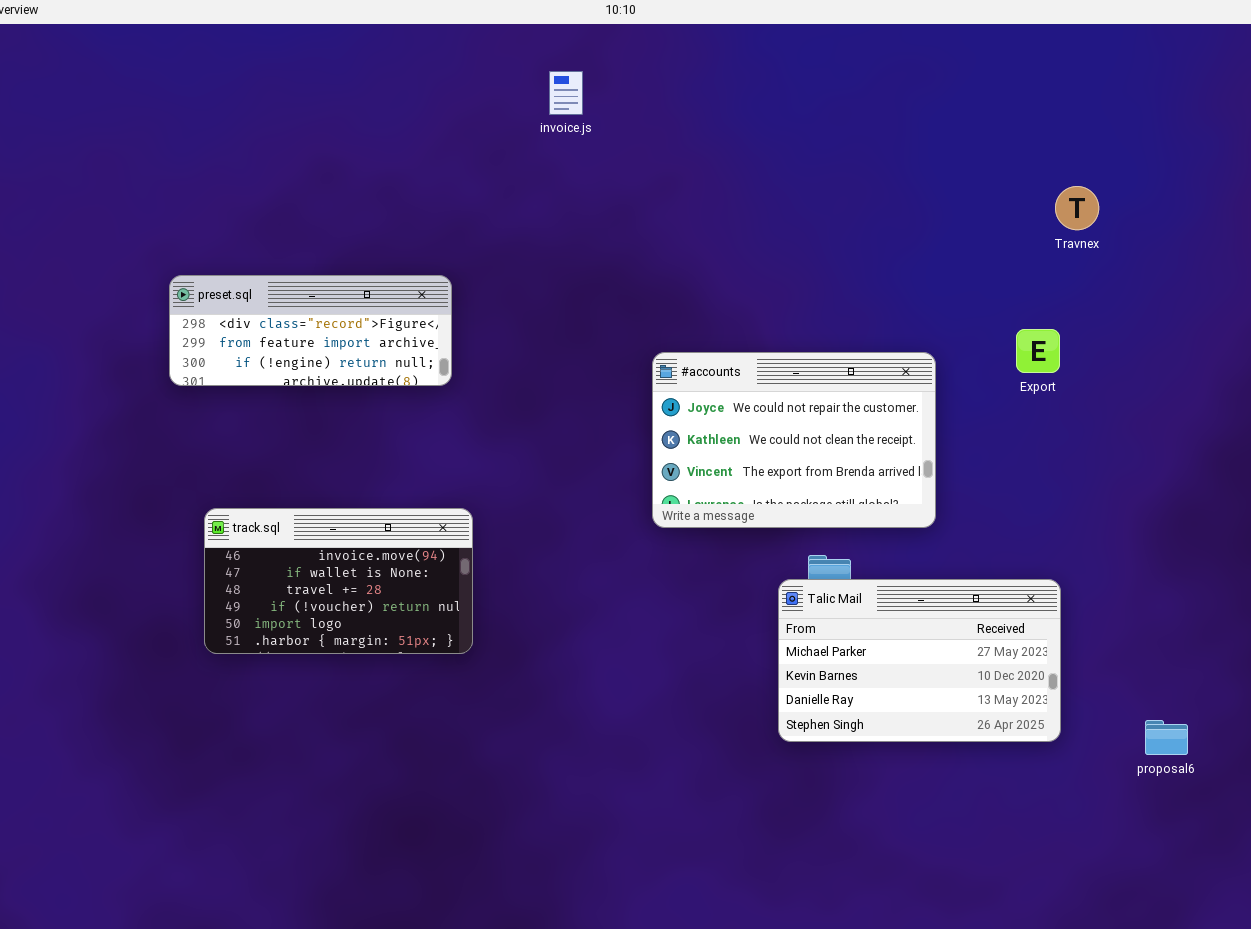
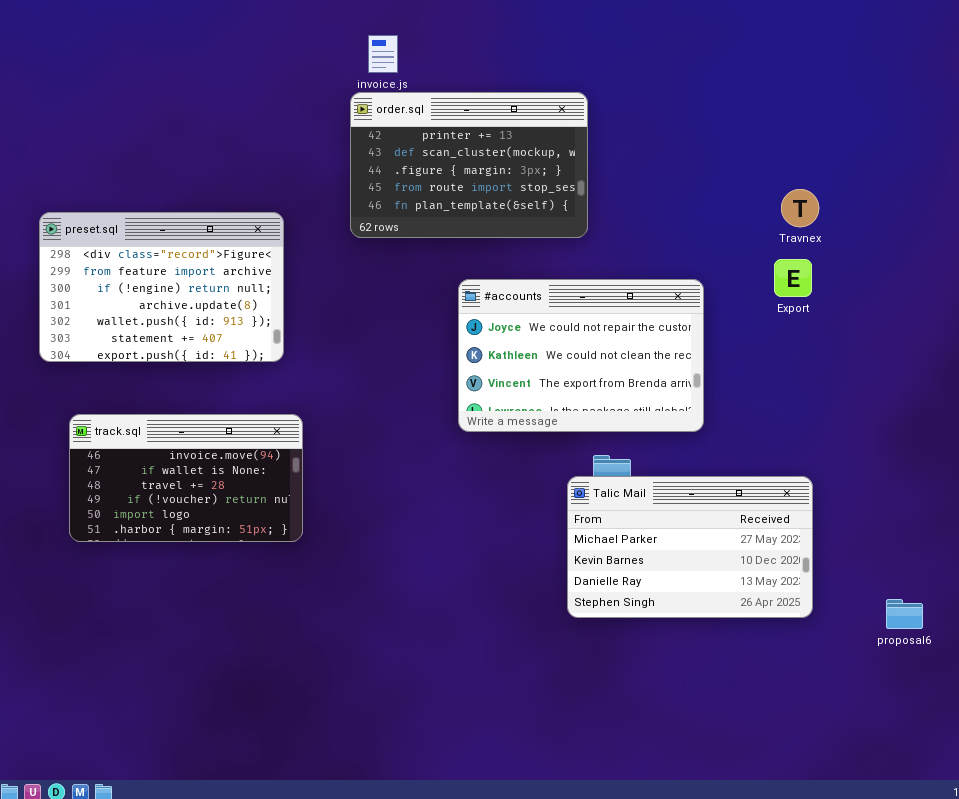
order.sql: none -> [350,92,588,238], opened
Travnex: [1055,186,1099,230] -> [781,189,819,227], moved
preset.sql: [169,275,452,386] -> [39,212,284,362], resized

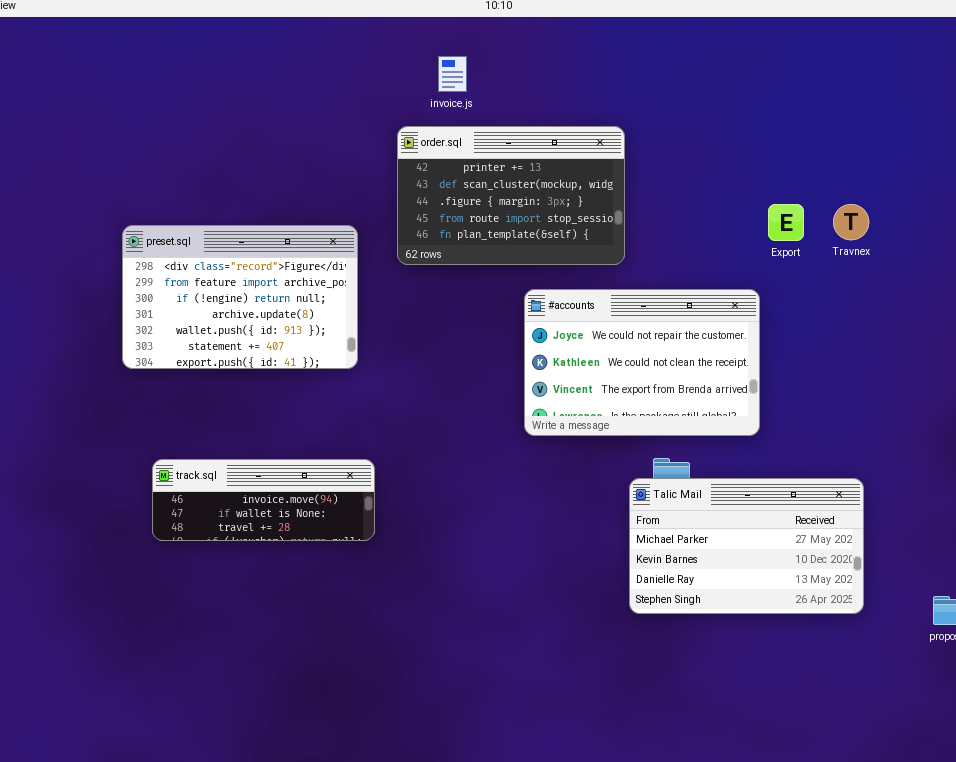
order.sql: [350,92,588,238] -> [397,126,625,265], moved
Export: [774,259,812,297] -> [768,204,804,241], moved
track.sql: [69,414,303,542] -> [152,459,375,541], resized

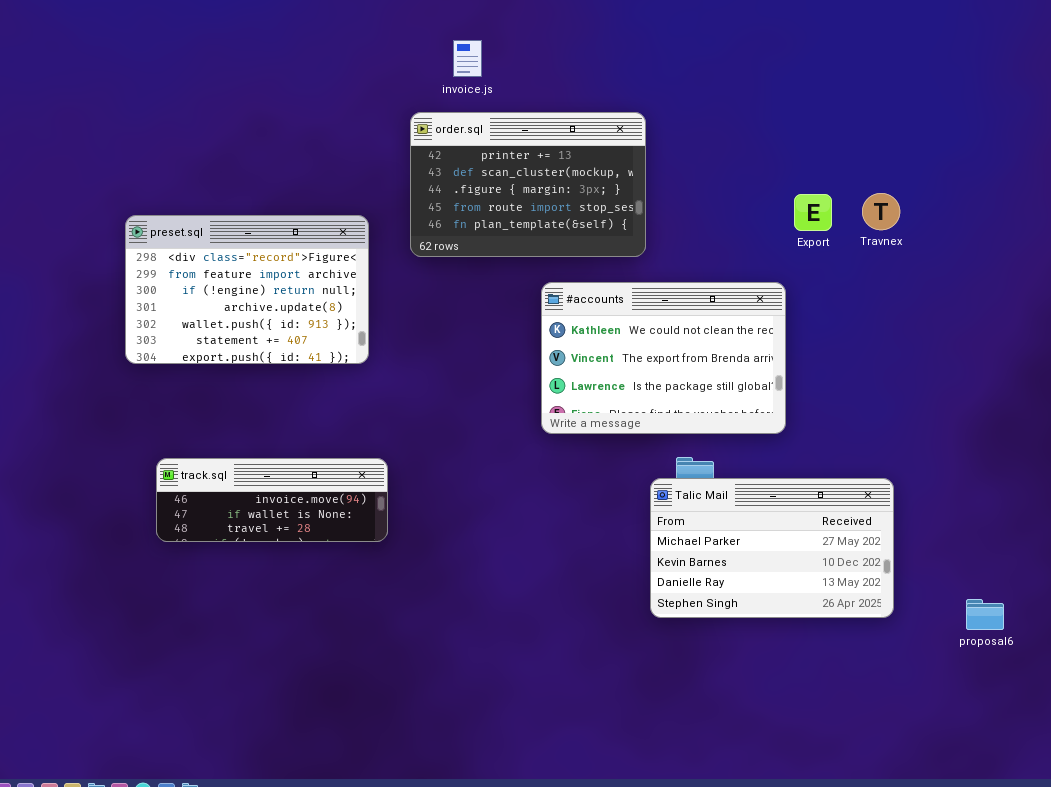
#accounts: [524,289,760,436] -> [541,282,786,434], scrolled down 1 row

